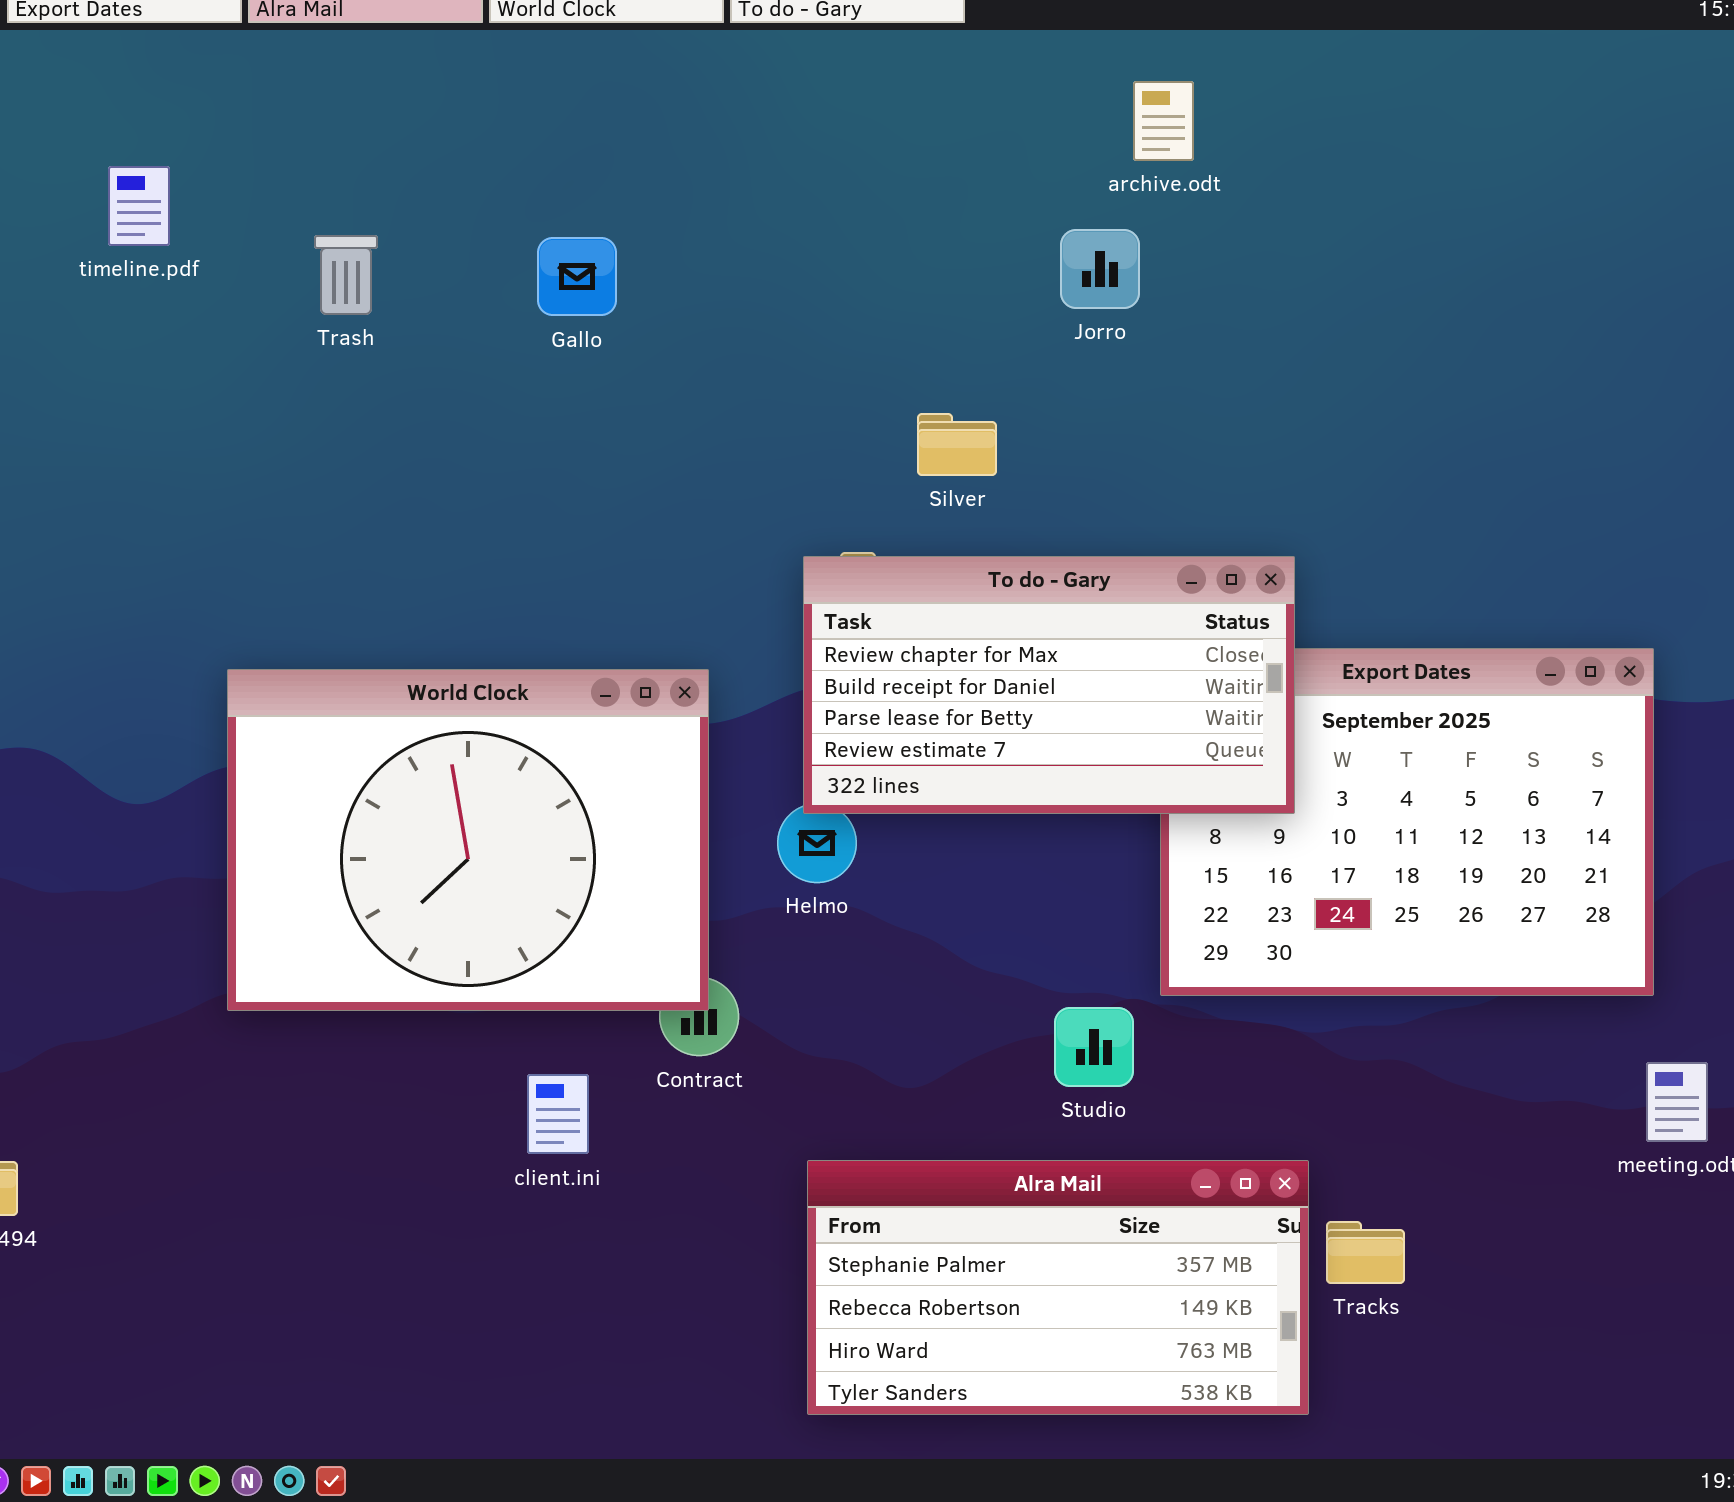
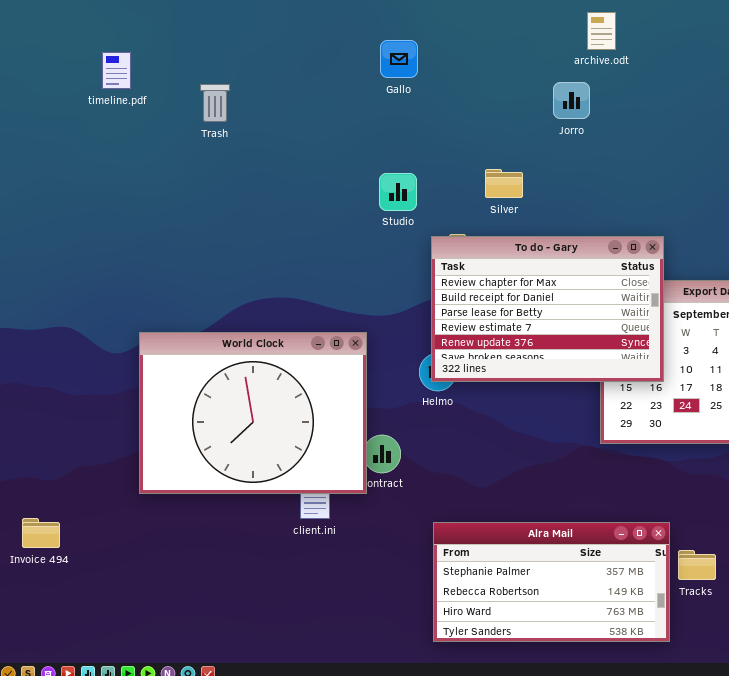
Gallo: [537,237,617,316] -> [380,40,418,78], moved
To do - Gary: [803,556,1295,814] -> [431,236,664,382], resized
World Clock: [227,669,709,1011] -> [139,332,367,494], moved
Studio: [1054,1007,1134,1087] -> [379,173,417,211], moved

